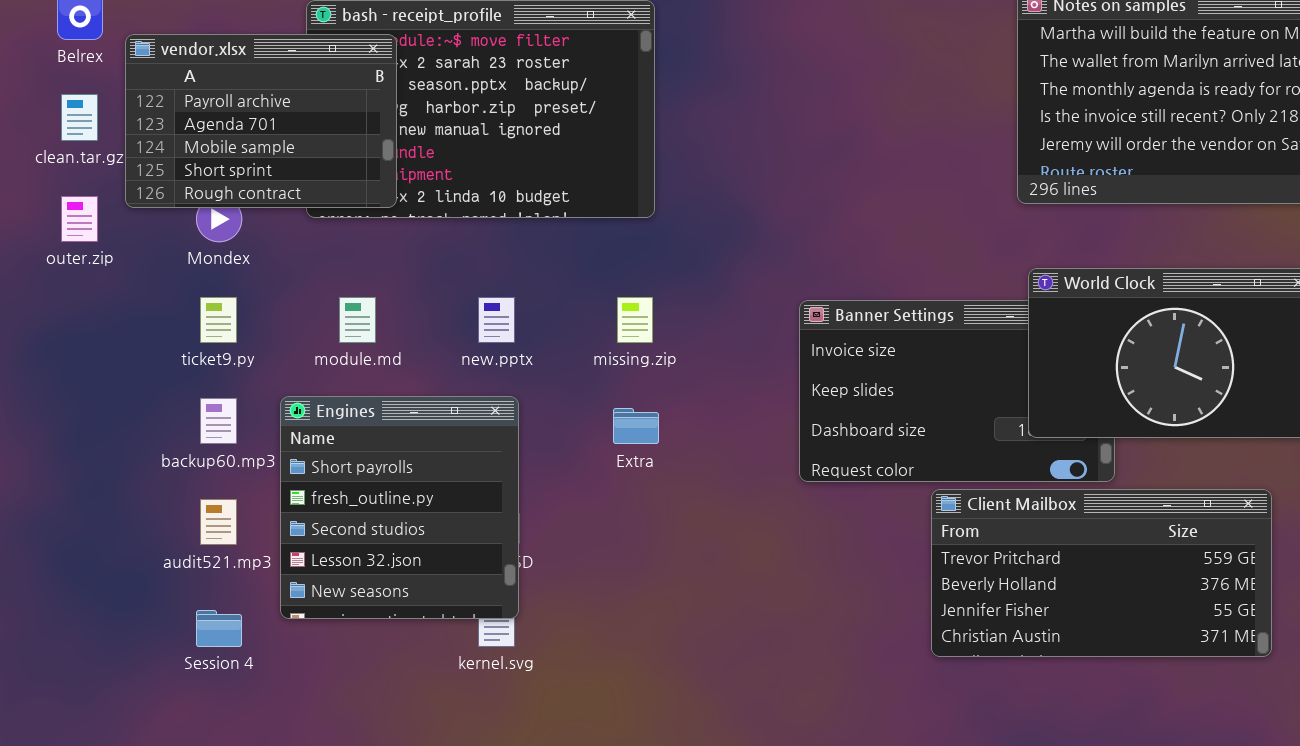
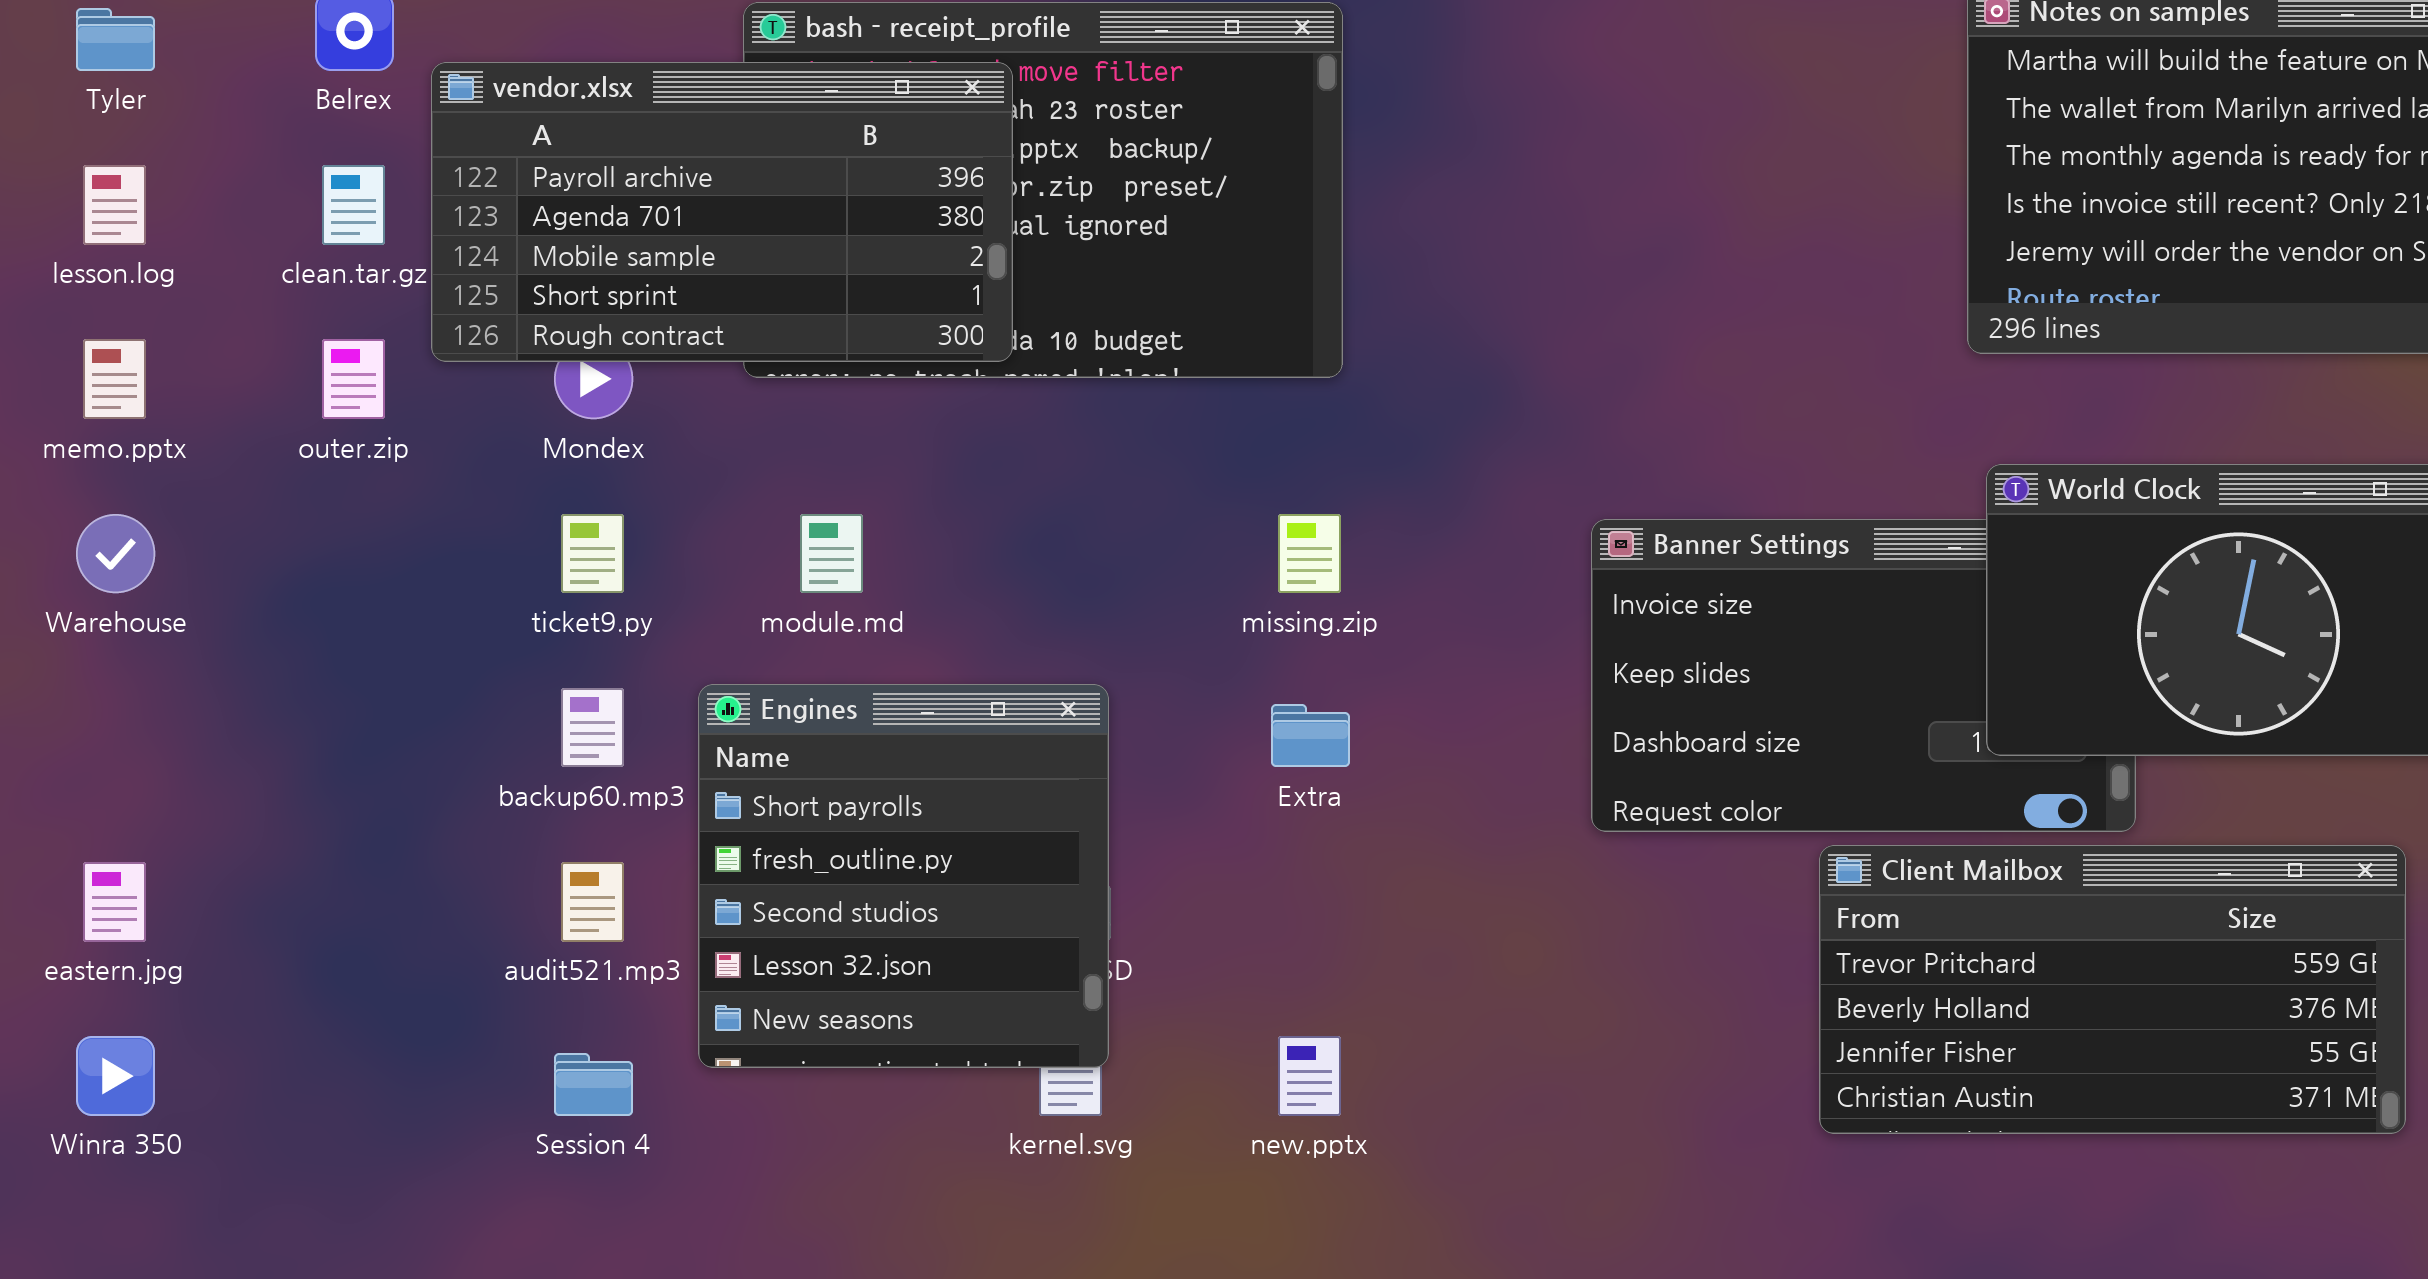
vendor.xlsx: [125,34,397,208] -> [431,62,1013,362], resized
new.pptx: [478,297,515,343] -> [1278,1036,1341,1116], moved

